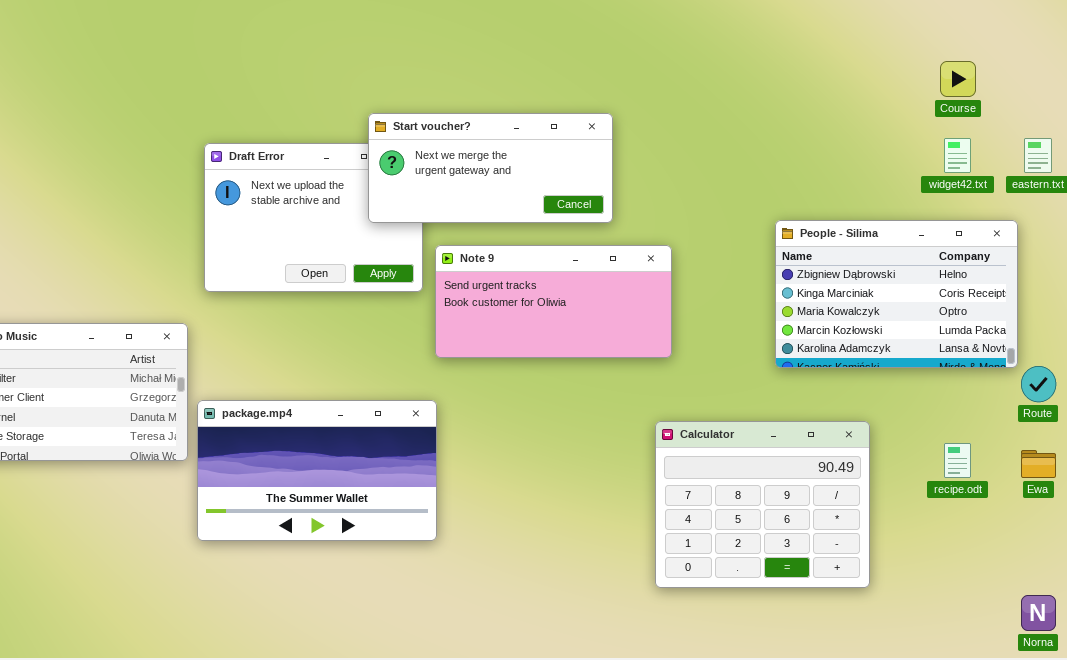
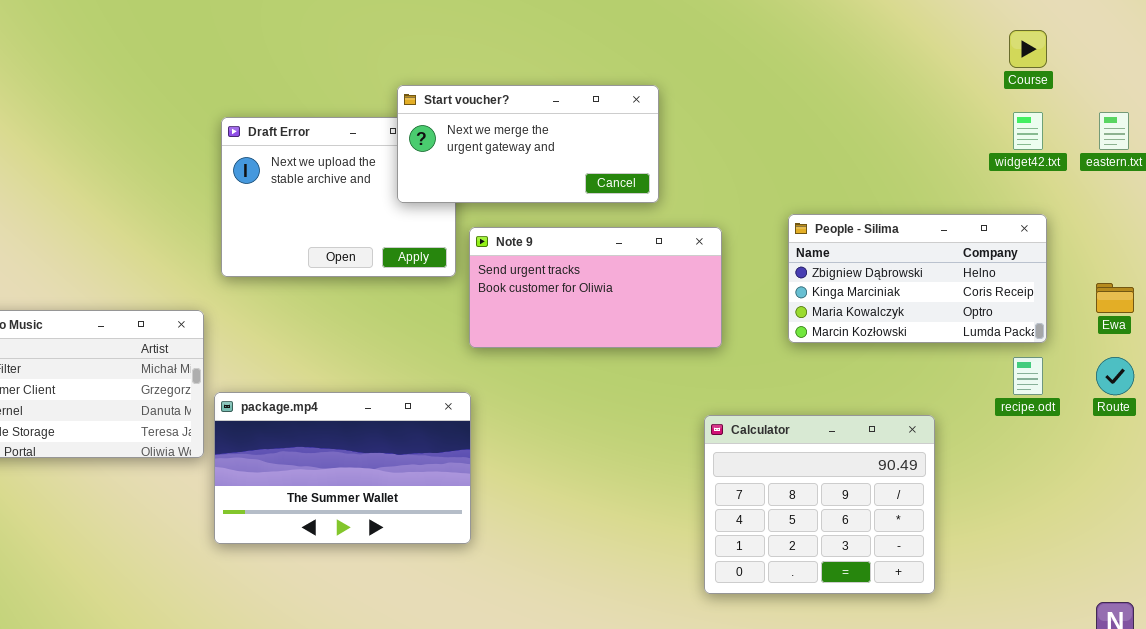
People - Silima: [775,220,1018,368] -> [788,214,1047,343], moved, resized
recipe.odt: [944,443,971,478] -> [1013,357,1043,395], moved
Ewa: [1021,450,1056,478] -> [1096,283,1134,313], moved

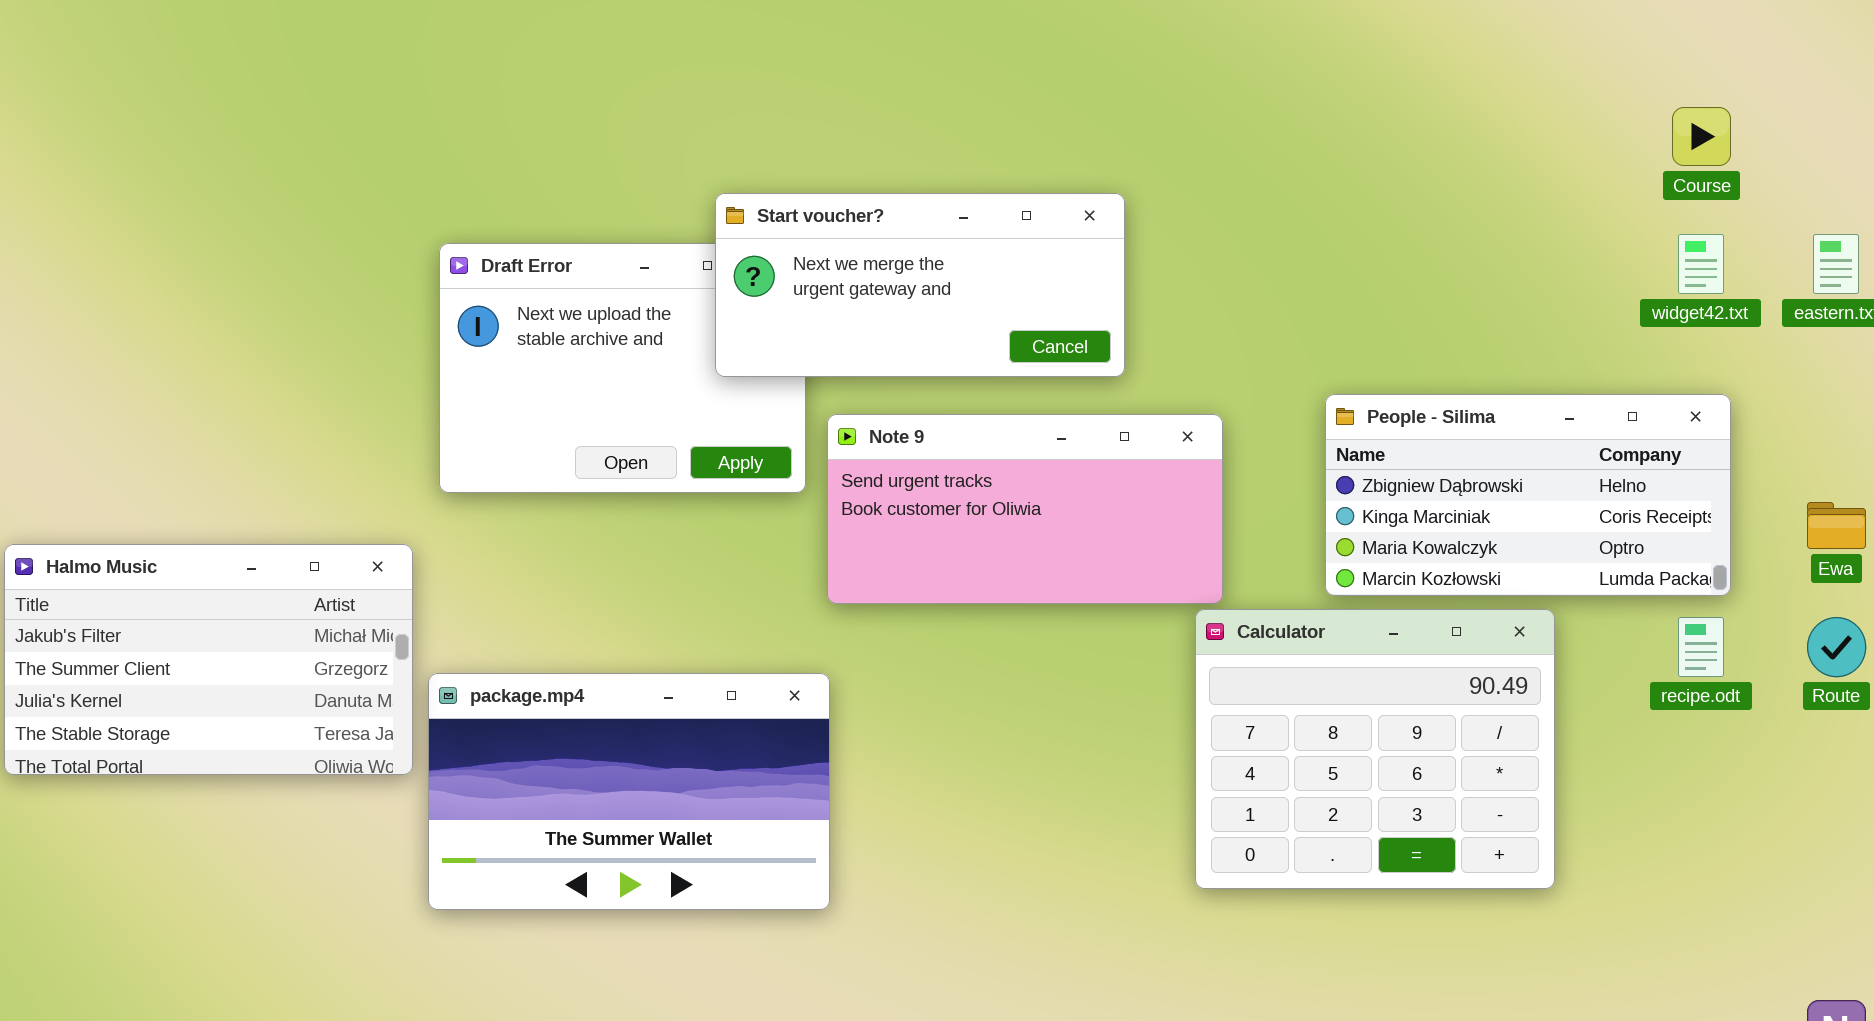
Calculator: [704,415,935,594] -> [1195,609,1555,889], moved

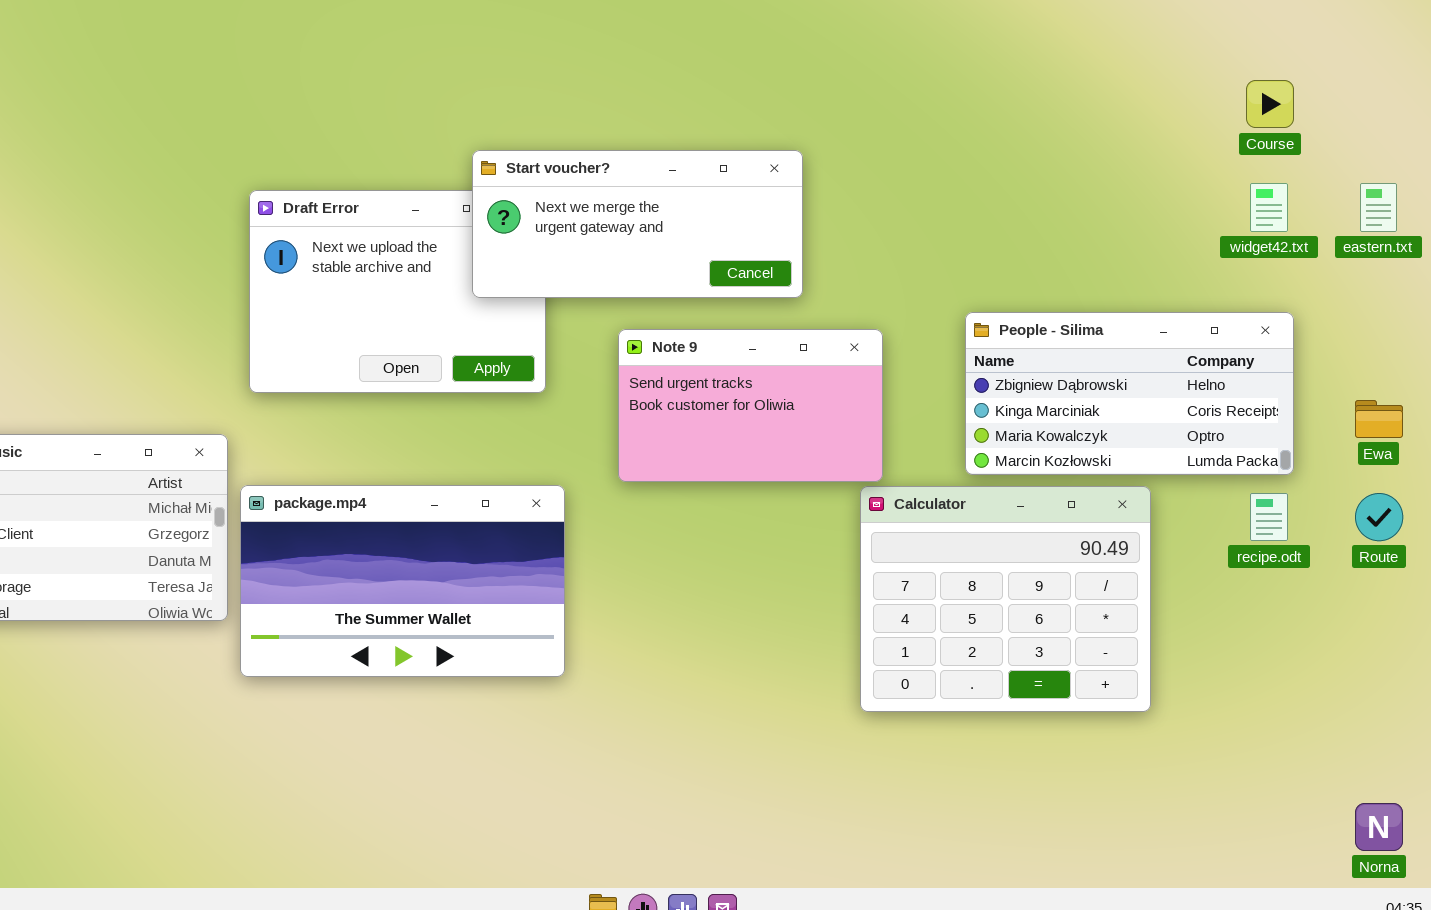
Note 9: [827,414,1223,604] -> [618,329,883,482], resized
package.mp4: [428,673,830,910] -> [240,485,565,677], moved

